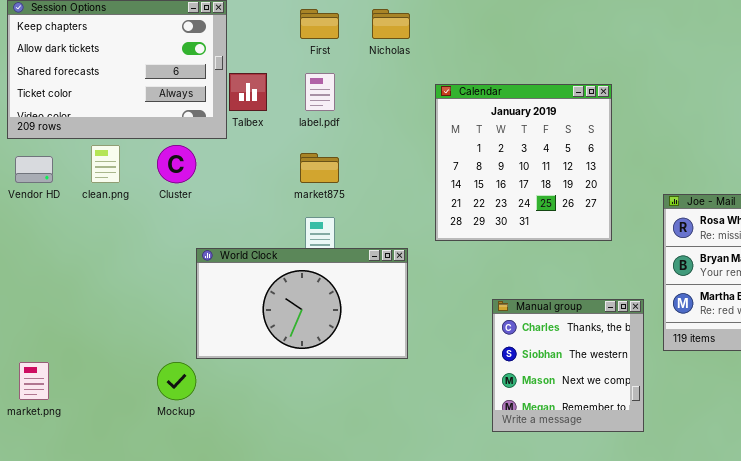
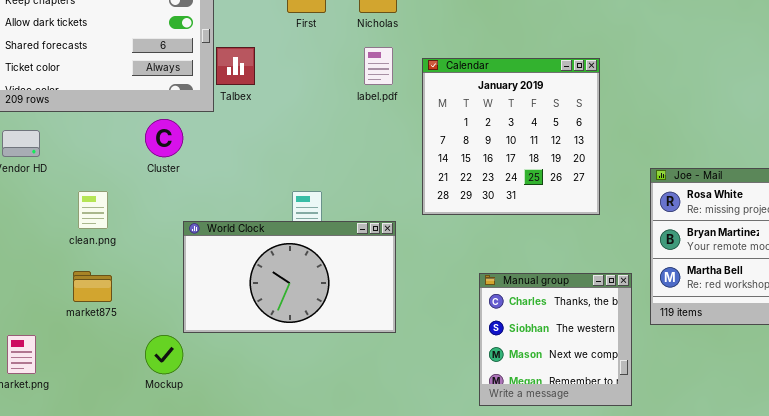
label.pdf: [305,73,335,111] -> [364,47,393,85], moved
clean.png: [91,145,120,183] -> [78,191,108,229], moved
market875: [300,153,339,183] -> [73,271,112,302], moved

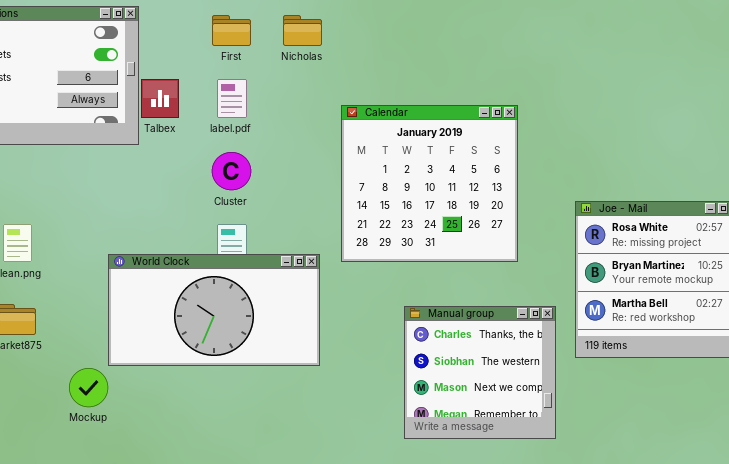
label.pdf: [364,47,393,85] -> [217,79,247,118], moved
Calendar: [422,58,600,215] -> [341,105,518,262], moved
Cluster: [145,119,183,157] -> [212,152,251,190], moved

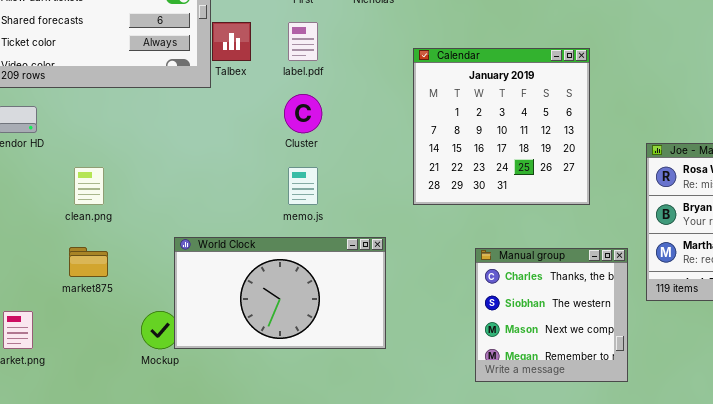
World Clock: [108,254,320,366] -> [174,237,386,349], moved

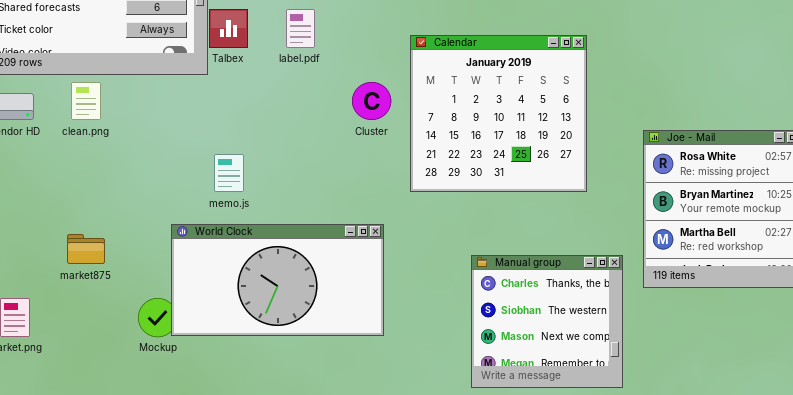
Cluster: [284,94,322,133] -> [352,82,391,120], moved
clean.png: [74,167,104,205] -> [71,82,101,120], moved
memo.js: [288,167,318,205] -> [214,154,244,192], moved
Manual group: [475,248,628,382] -> [471,255,623,388], moved

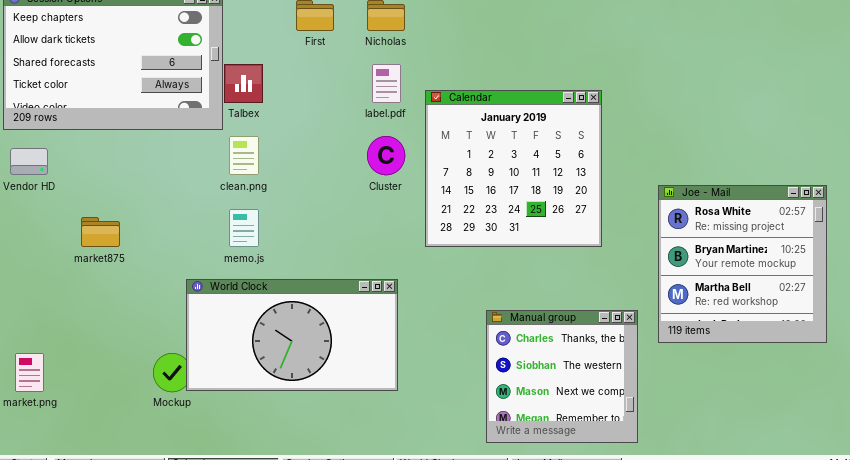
label.pdf: [286,9,315,48] -> [372,64,401,103], moved
clean.png: [71,82,101,120] -> [229,136,259,175], moved
market875: [67,234,105,264] -> [81,217,120,247], moved

